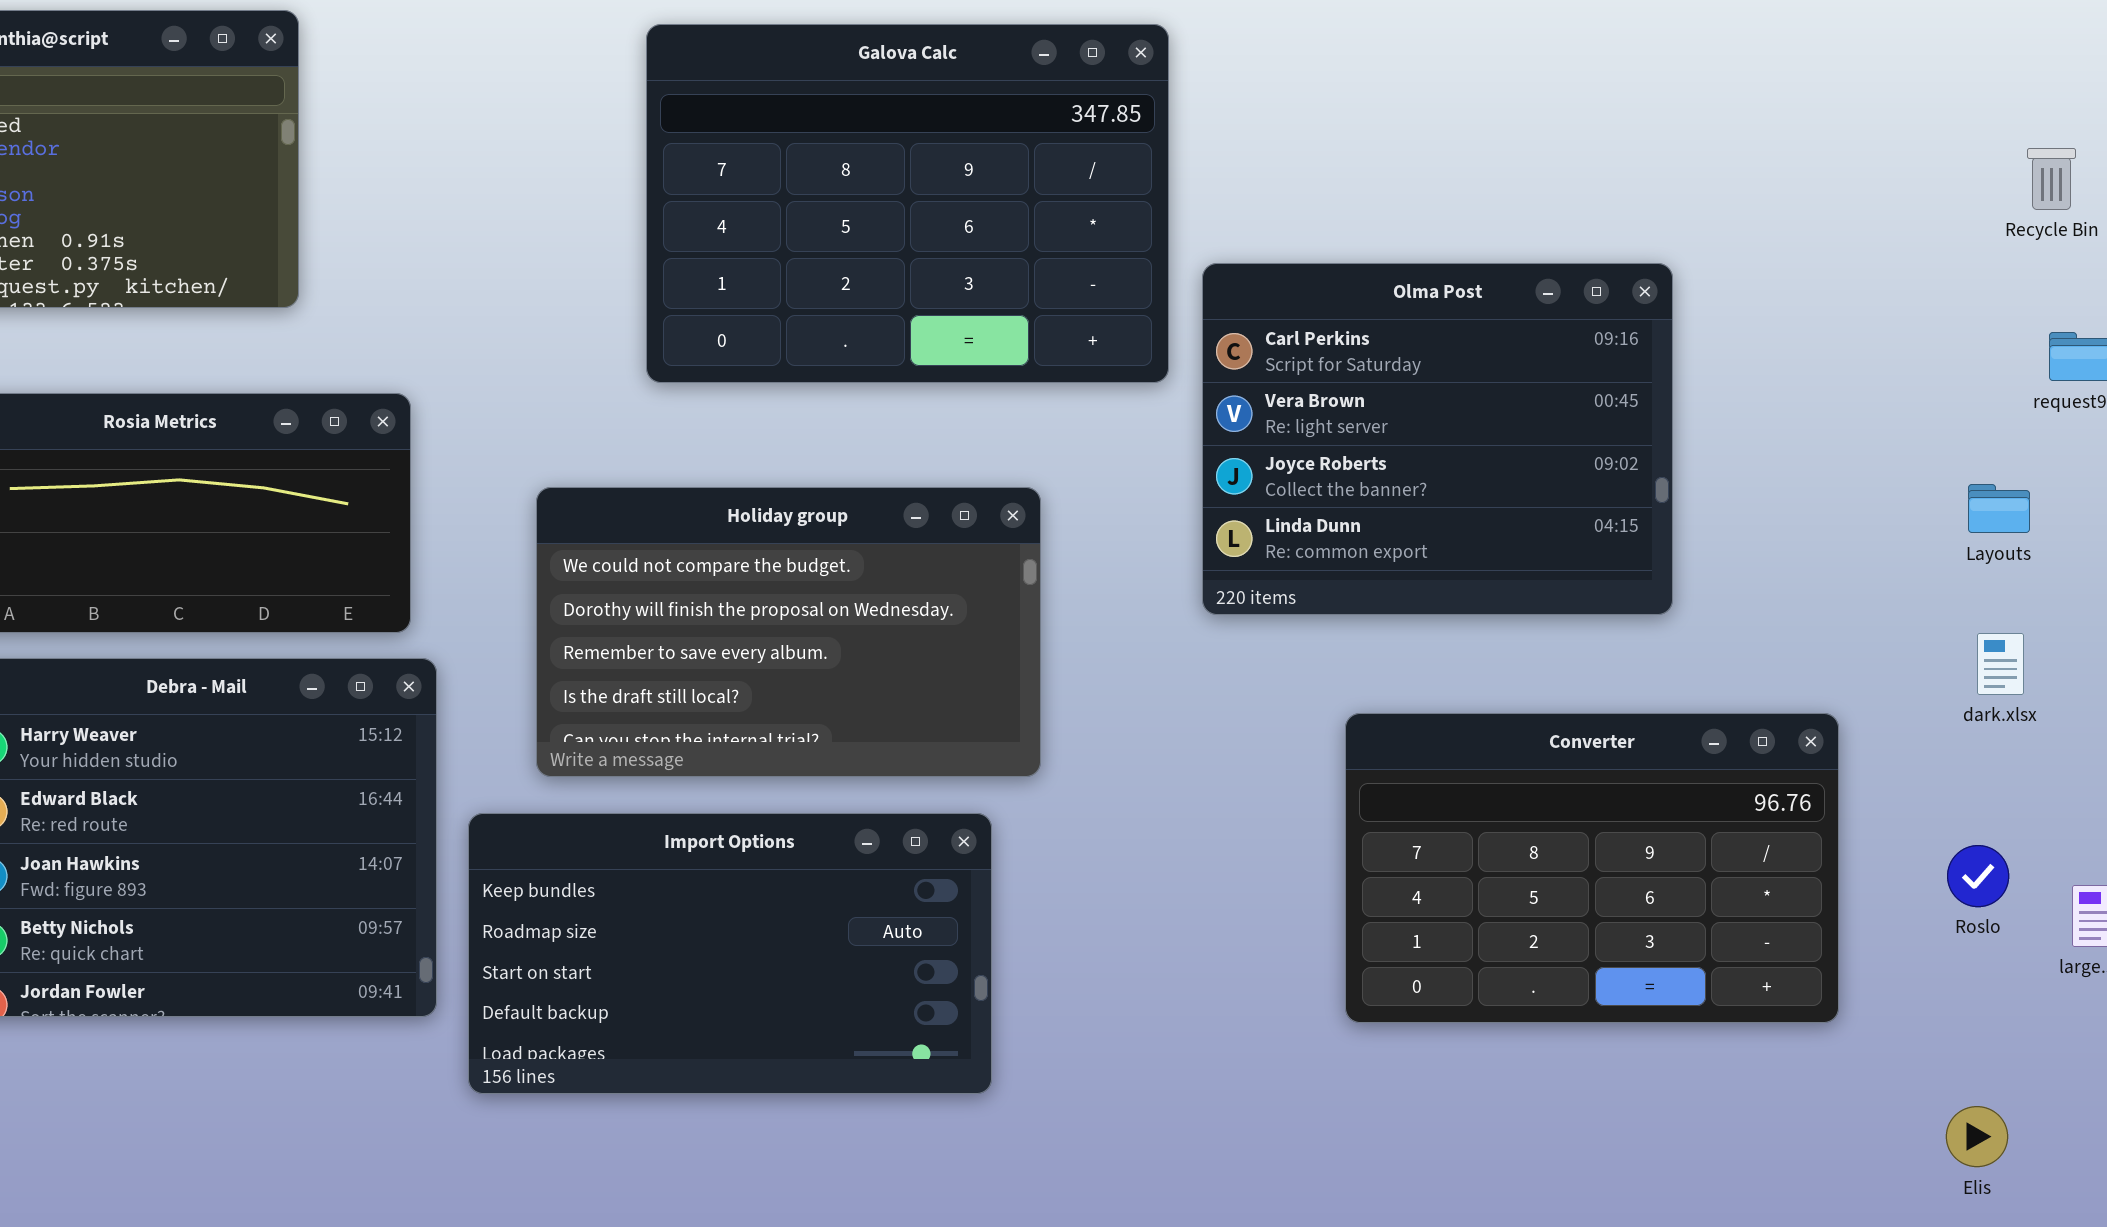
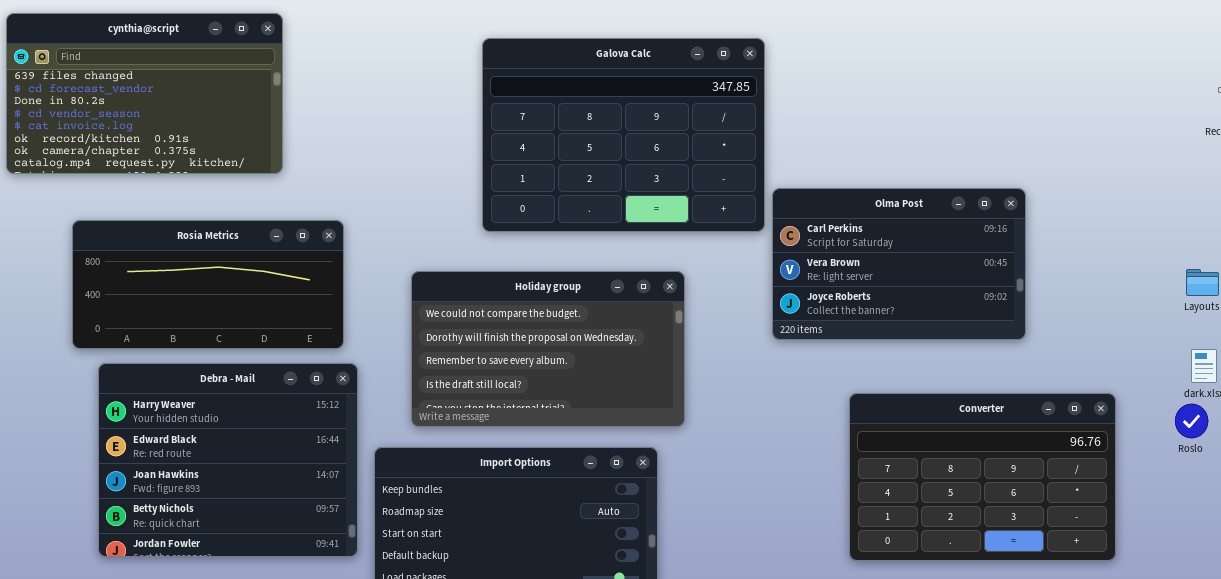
Galova Calc: [646,24,1169,383] -> [482,38,765,232], moved
Olma Post: [1202,263,1673,615] -> [772,188,1026,340], resized
Roslo: [1947,845,2009,907] -> [1175,404,1208,438], moved

